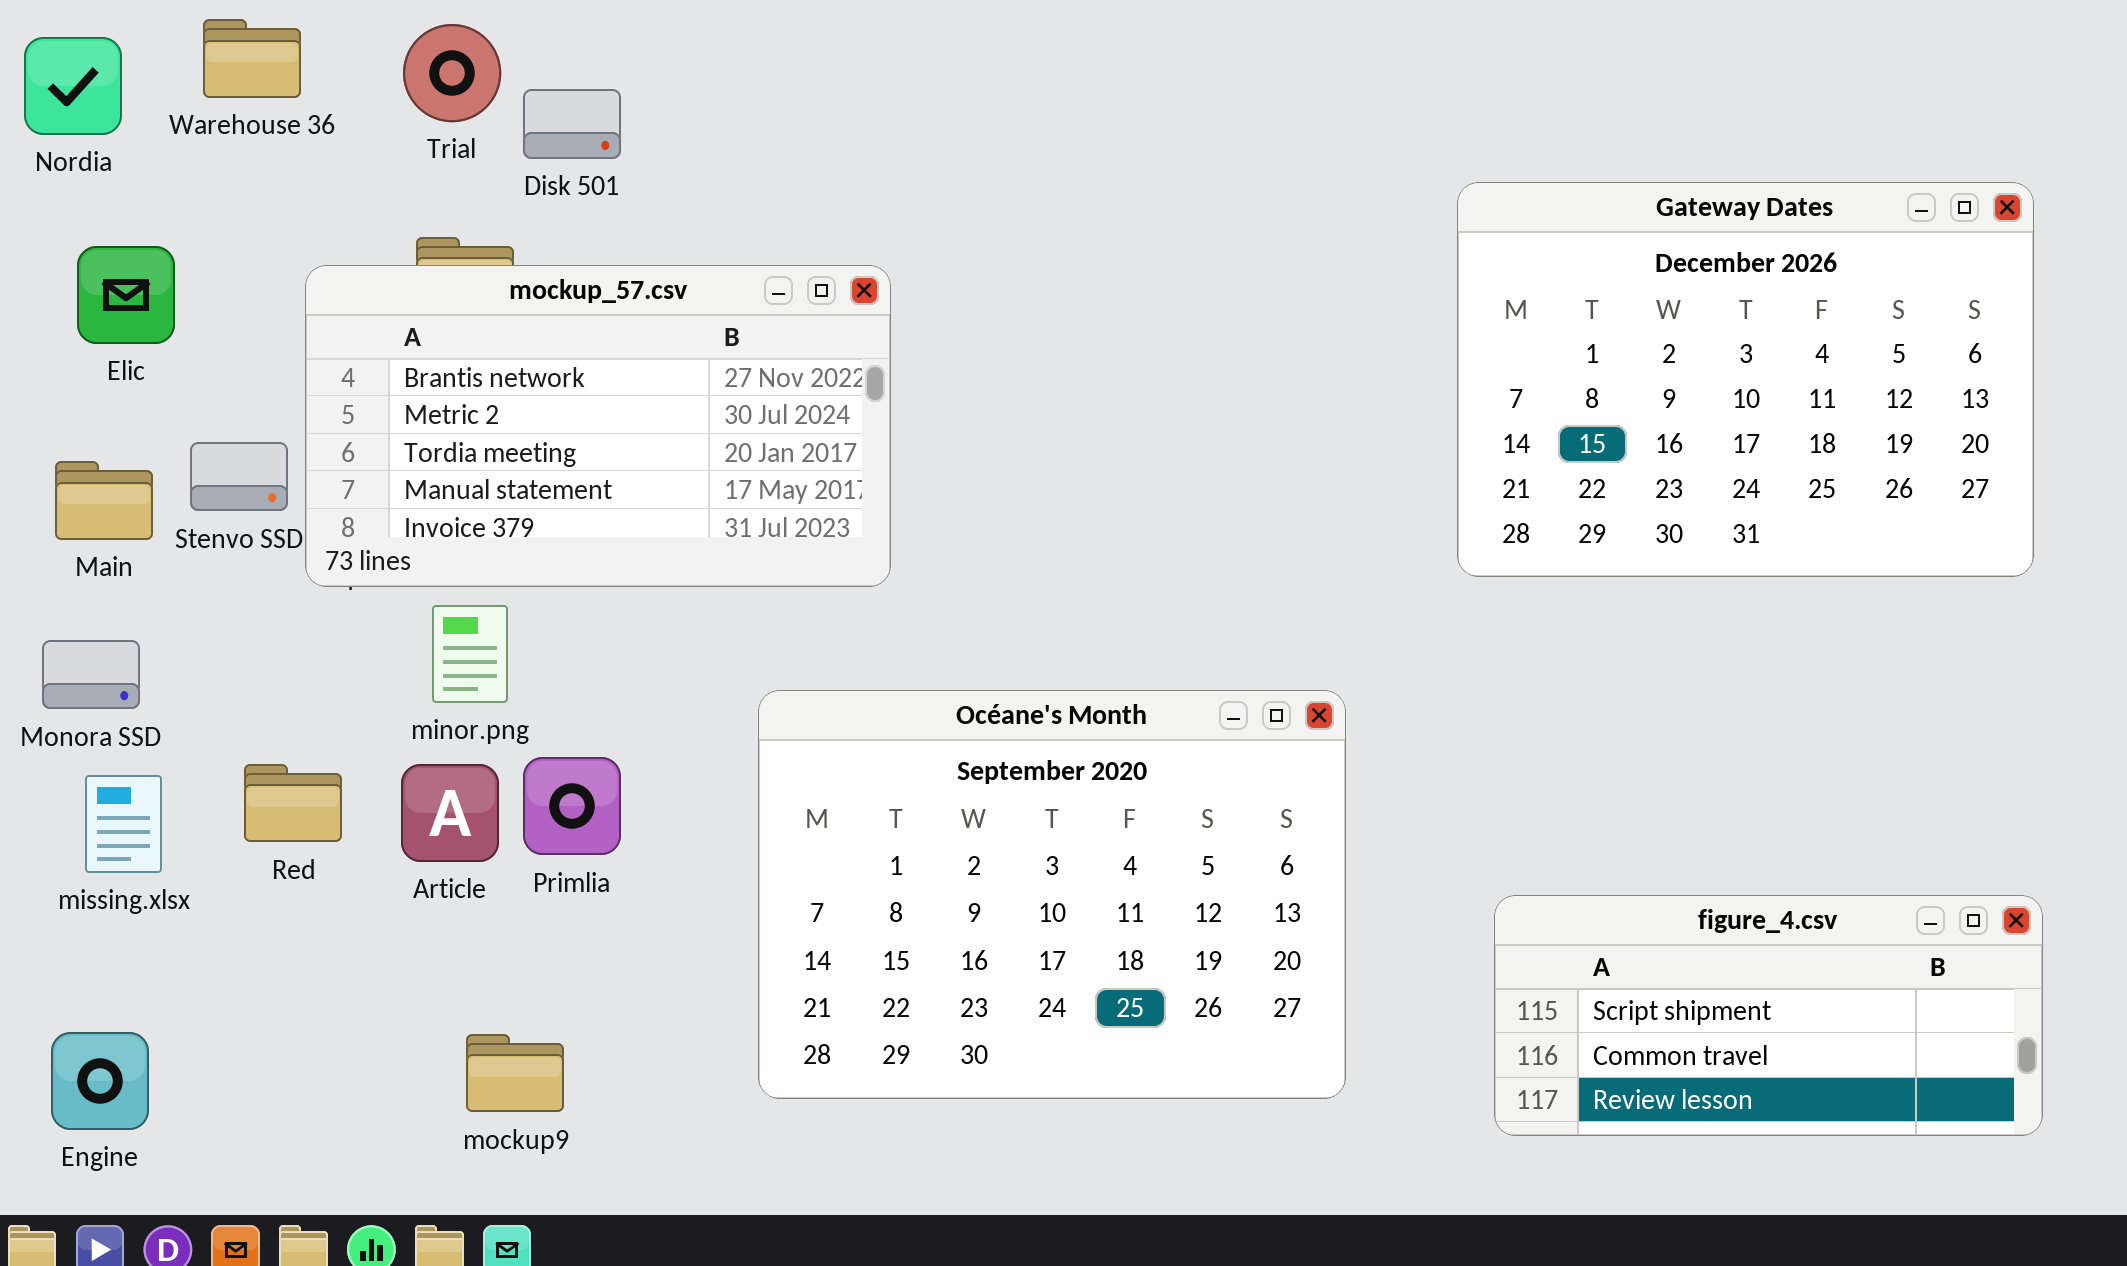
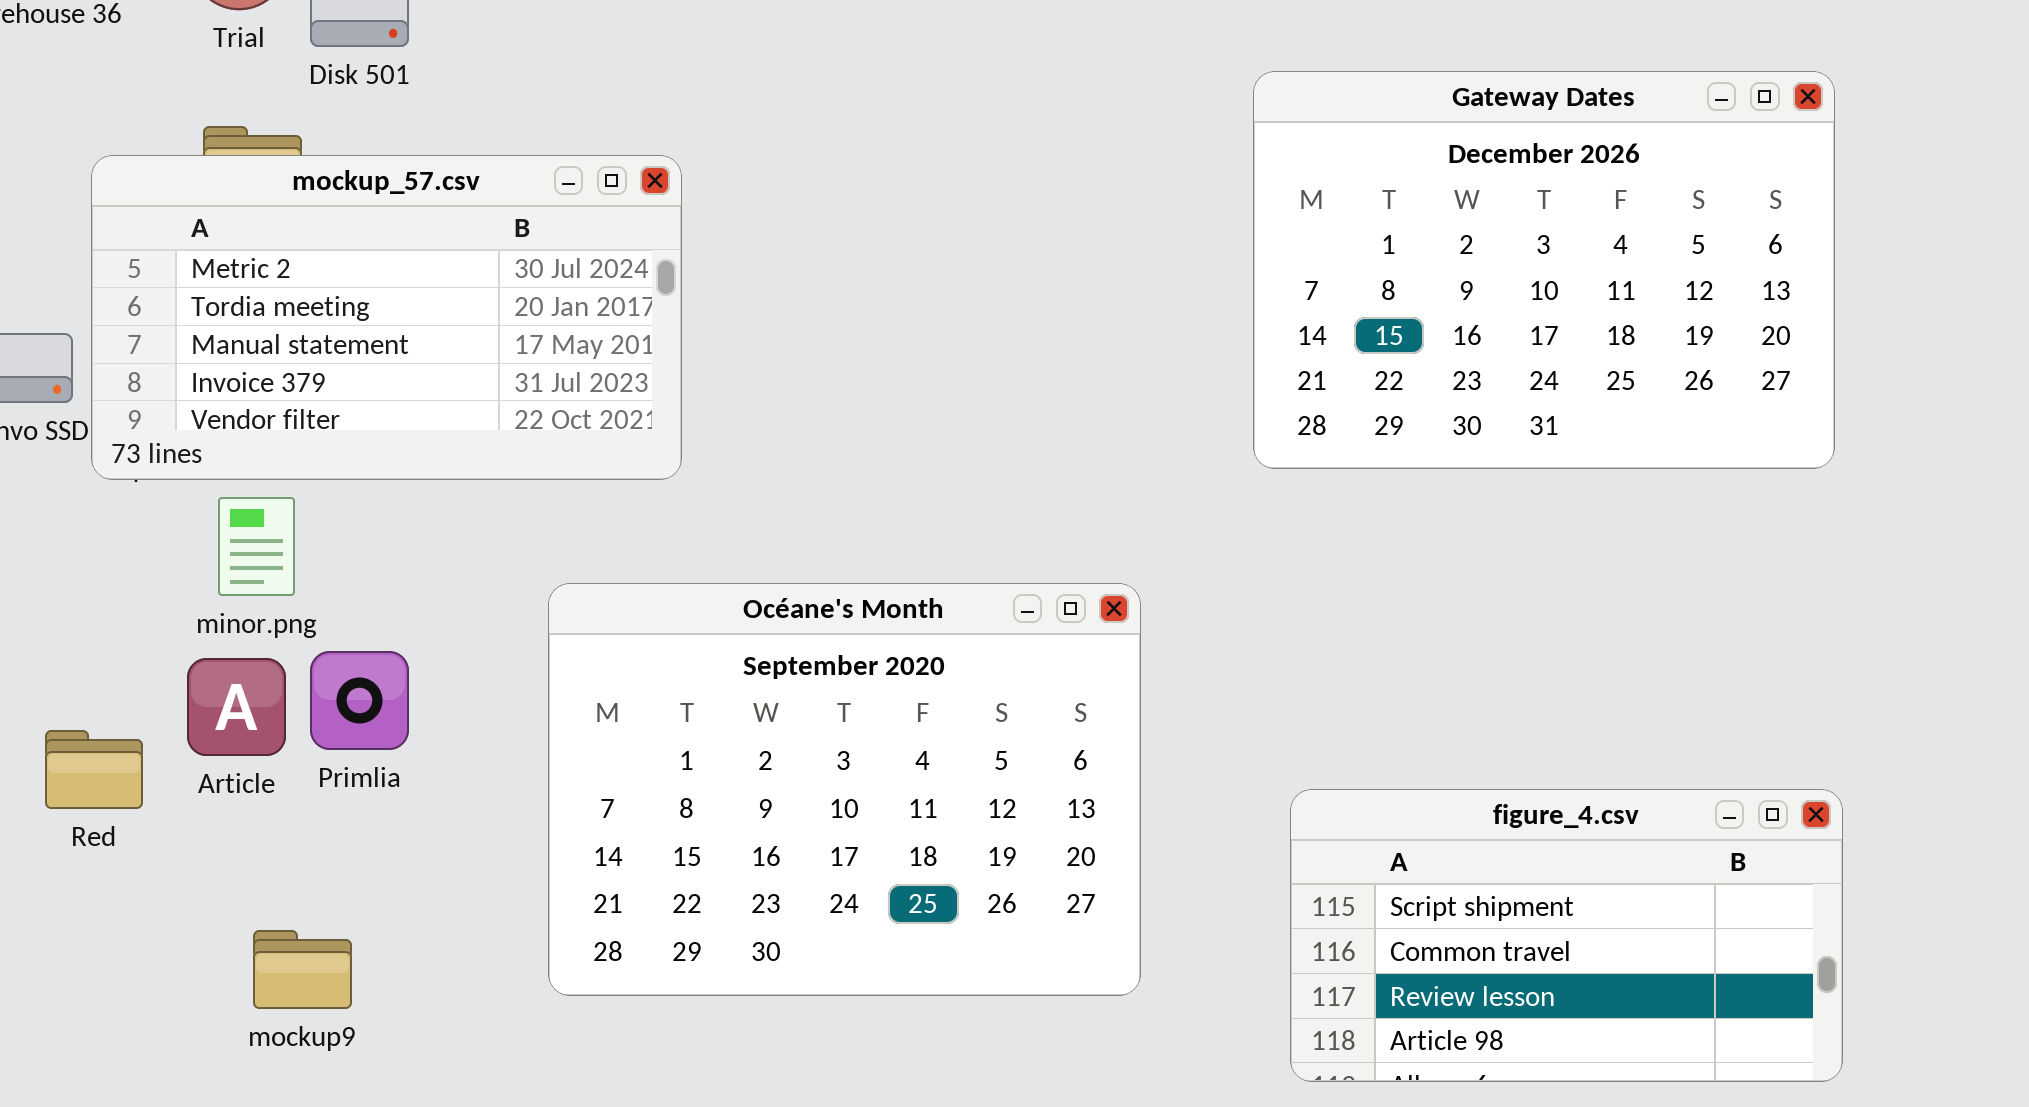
mockup_57.csv: [305,265,891,587] -> [91,155,682,480], scrolled down 1 row
Red: [244,764,342,842] -> [45,730,143,809], moved
figure_4.csv: [1494,895,2043,1136] -> [1290,789,1843,1082], resized

